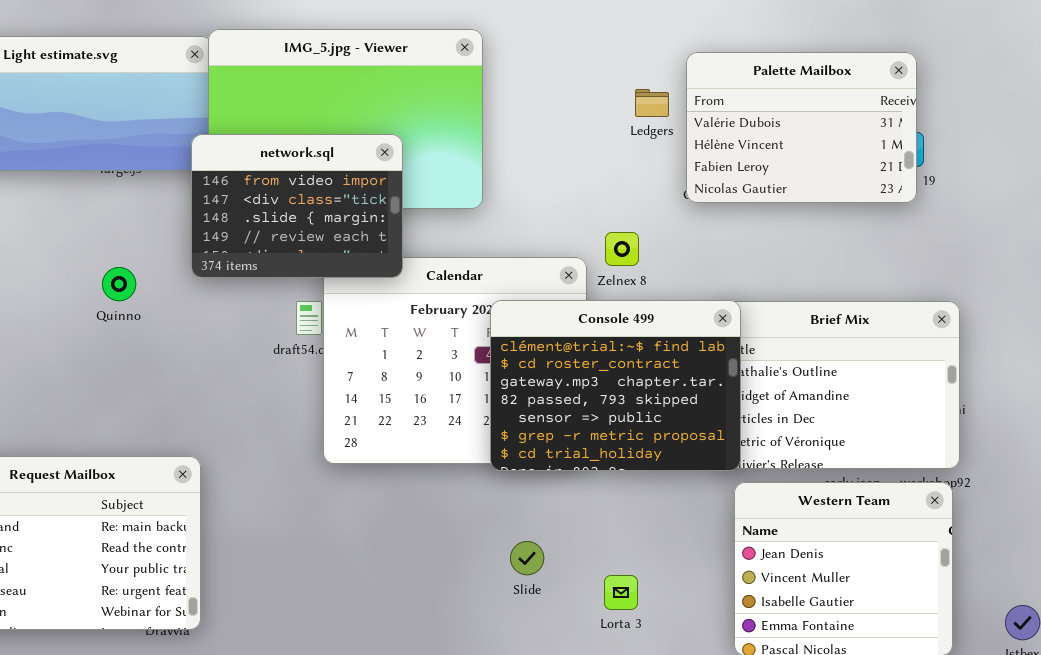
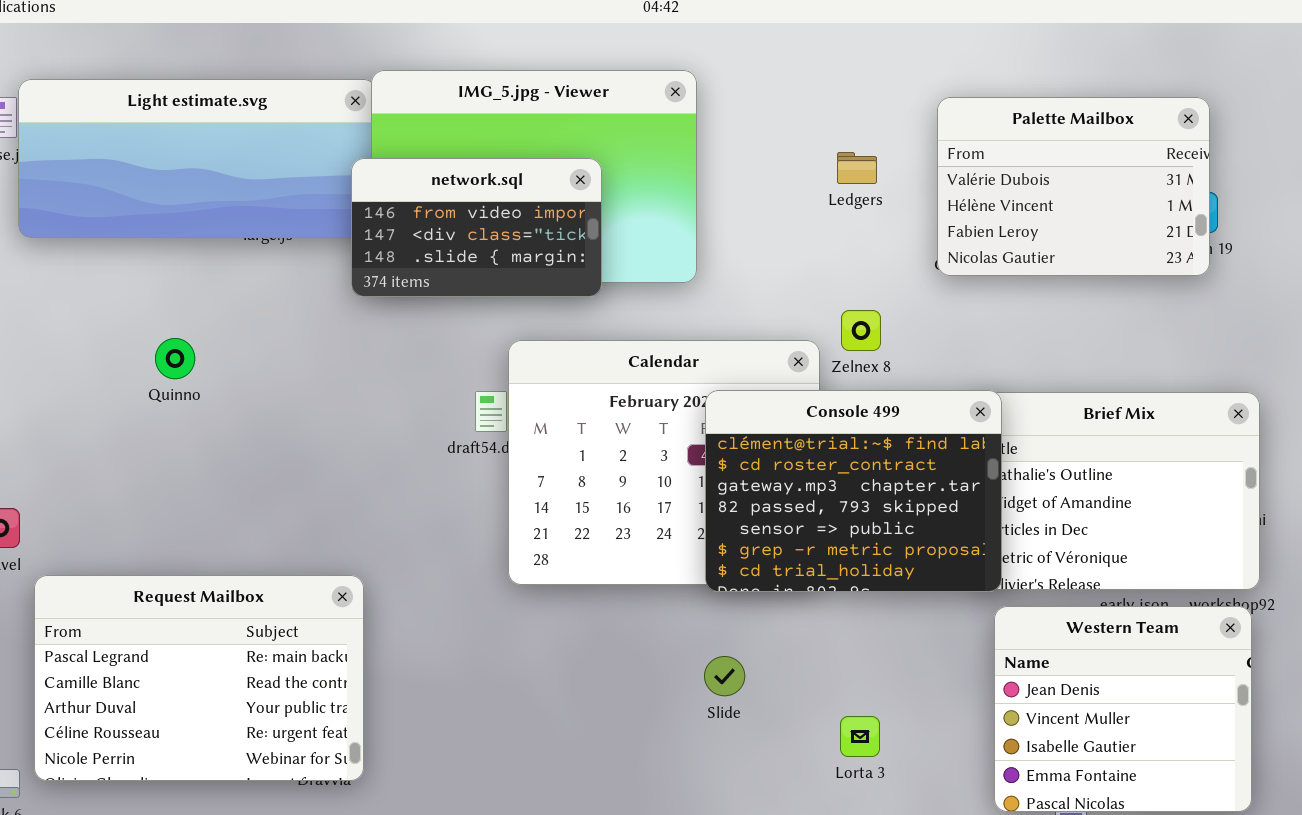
Ledgers: [635,89,669,117] -> [837,152,877,184], moved
network.sql: [191,134,403,278] -> [351,158,602,297], moved, resized
Quinno: [102,267,136,301] -> [155,338,195,379], moved
Slide: [510,541,544,575] -> [704,656,745,696], moved

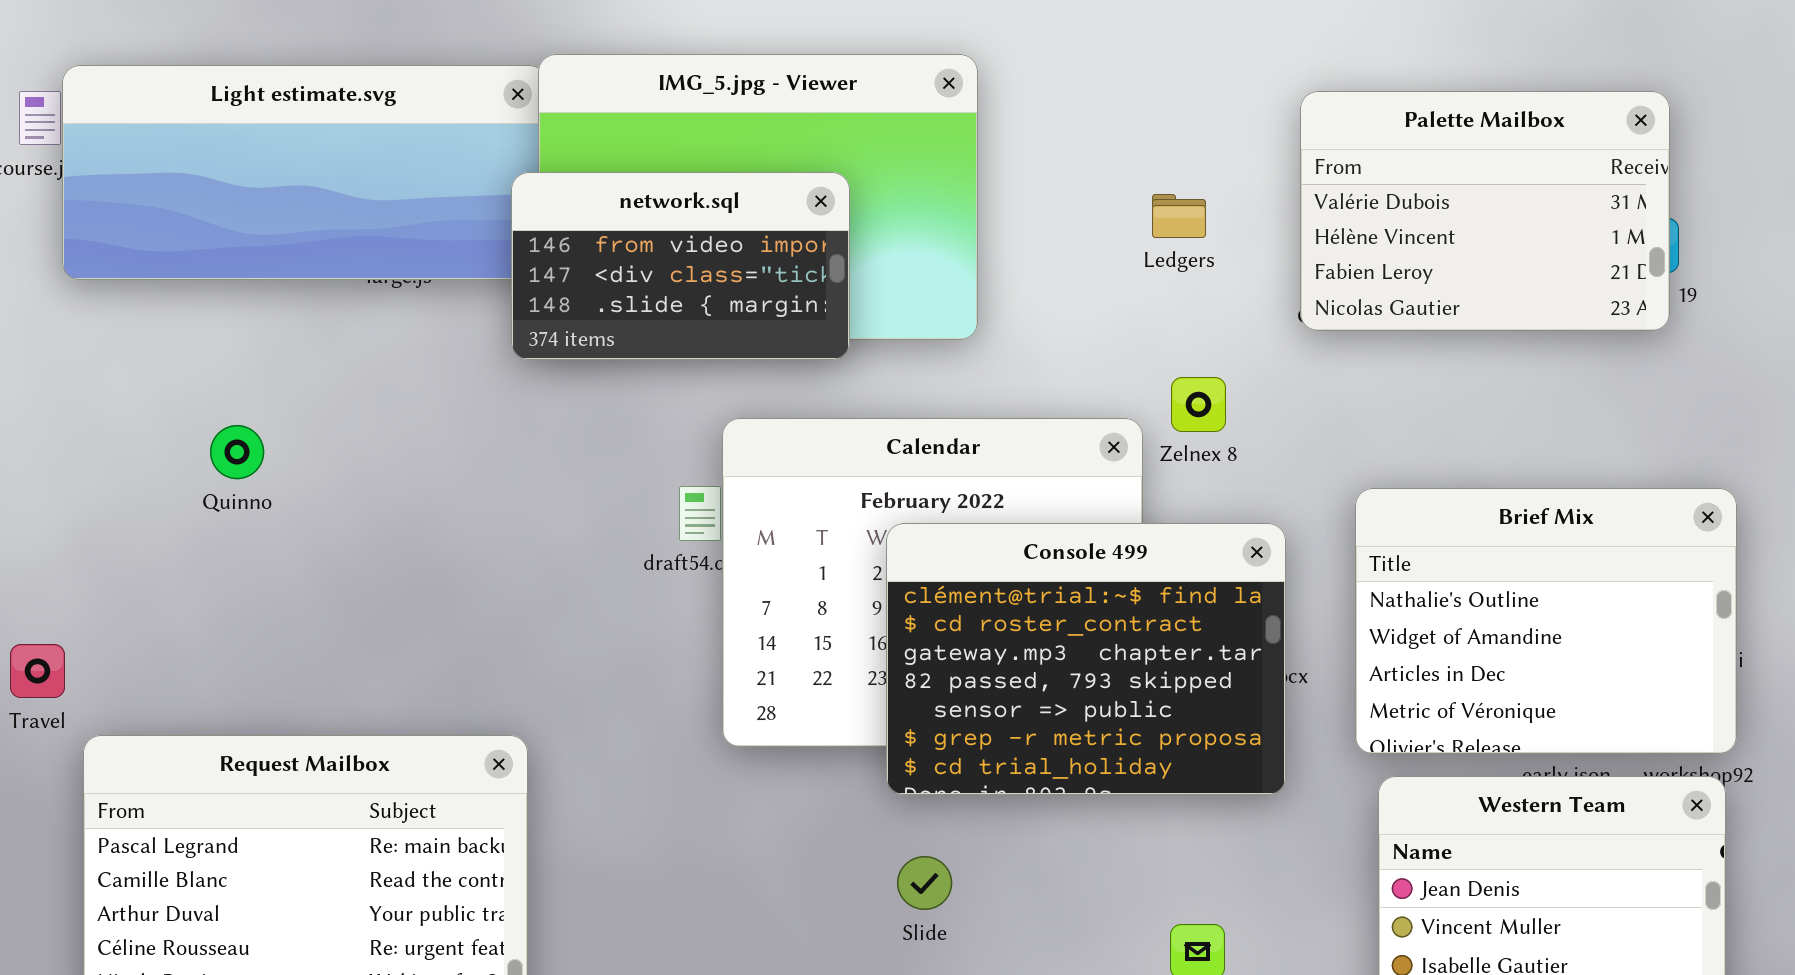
Ledgers: [837,152,877,184] -> [1152,194,1206,238], moved
Quinno: [155,338,195,379] -> [210,425,264,479], moved
Console 499: [705,390,1002,592] -> [886,523,1286,795], moved
Slide: [704,656,745,696] -> [897,856,952,910], moved

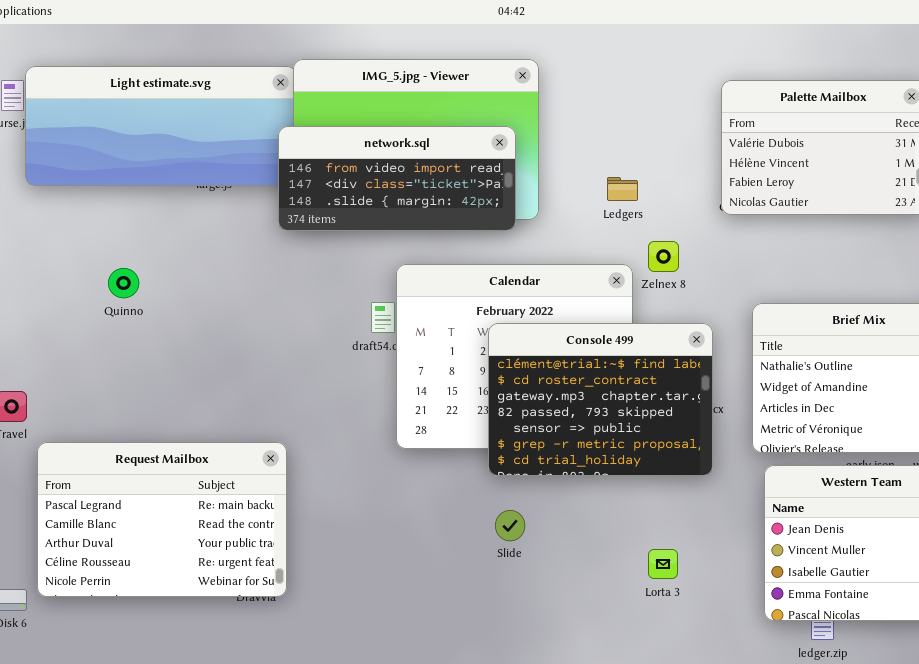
network.sql: [511,172,850,360] -> [278,126,516,231], resized
Ledgers: [1152,194,1206,238] -> [607,177,638,201], moved

